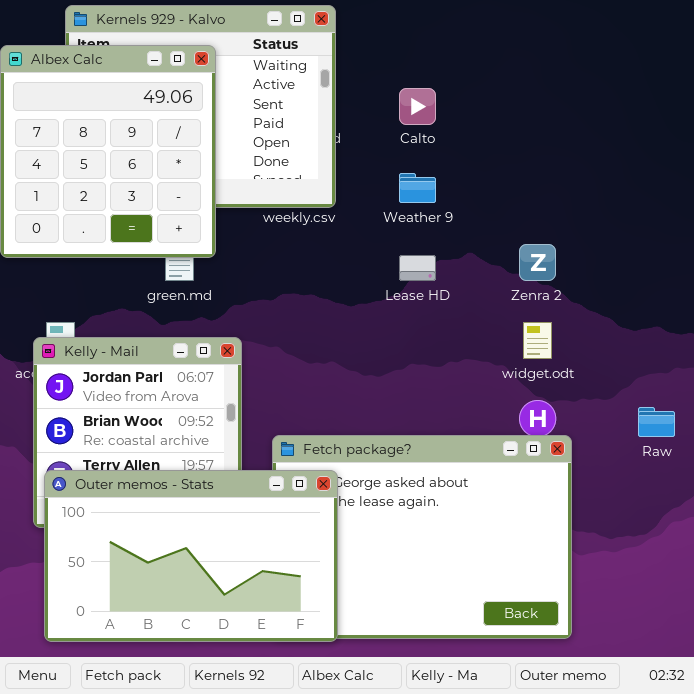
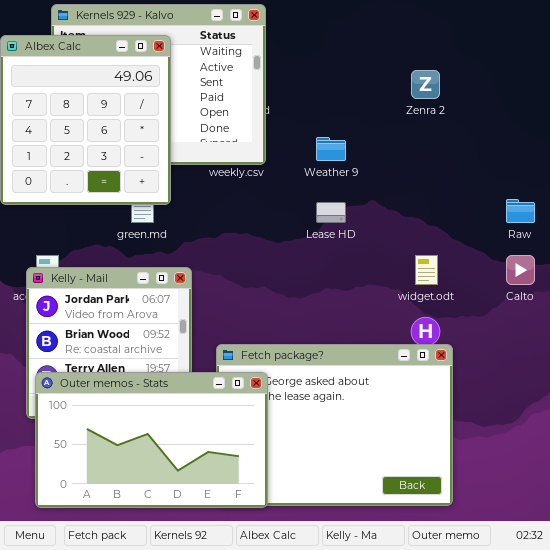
Calto: [399,88,436,125] -> [506,255,535,285], moved
Zenra 2: [519,244,556,281] -> [411,70,440,99], moved
Raw: [638,407,675,437] -> [506,199,535,223], moved

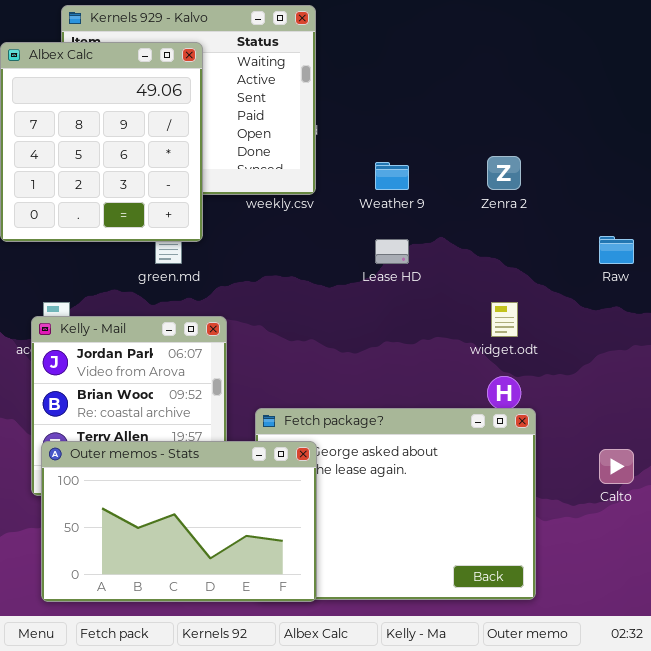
Zenra 2: [411,70,440,99] -> [487,156,521,190], moved
Calto: [506,255,535,285] -> [599,449,634,484], moved

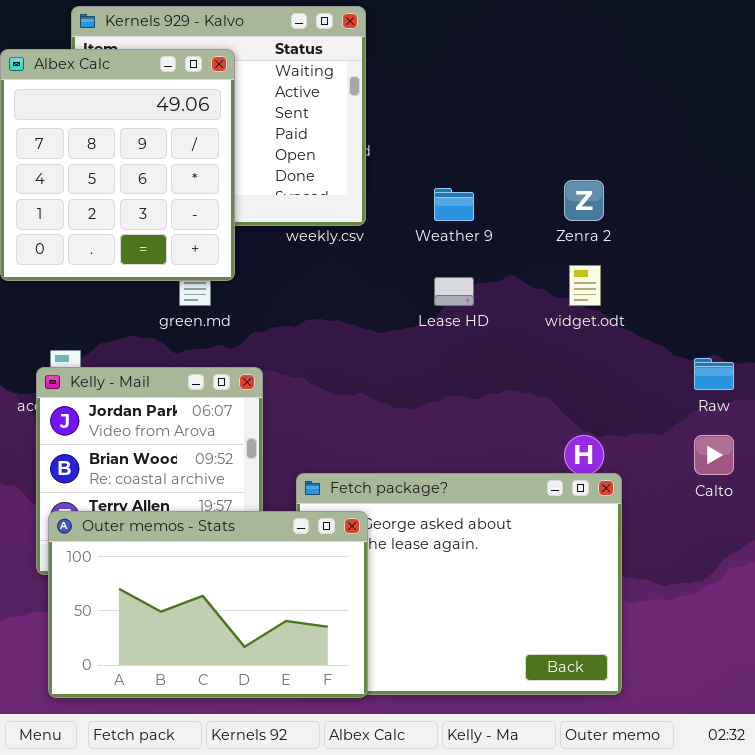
Raw: [599,236,634,264] -> [694,358,734,390], moved
widget.odt: [491,302,518,337] -> [569,265,601,306], moved
Calto: [599,449,634,484] -> [694,435,734,475], moved

